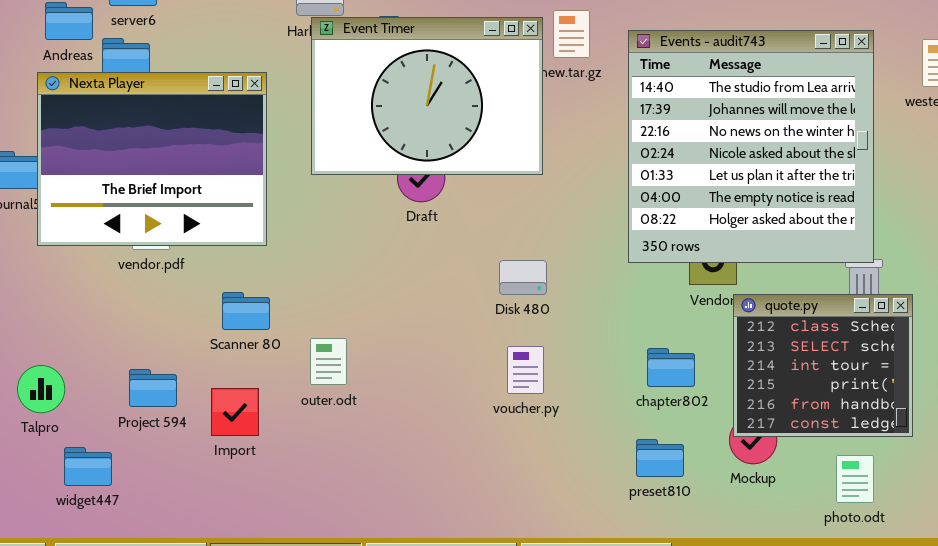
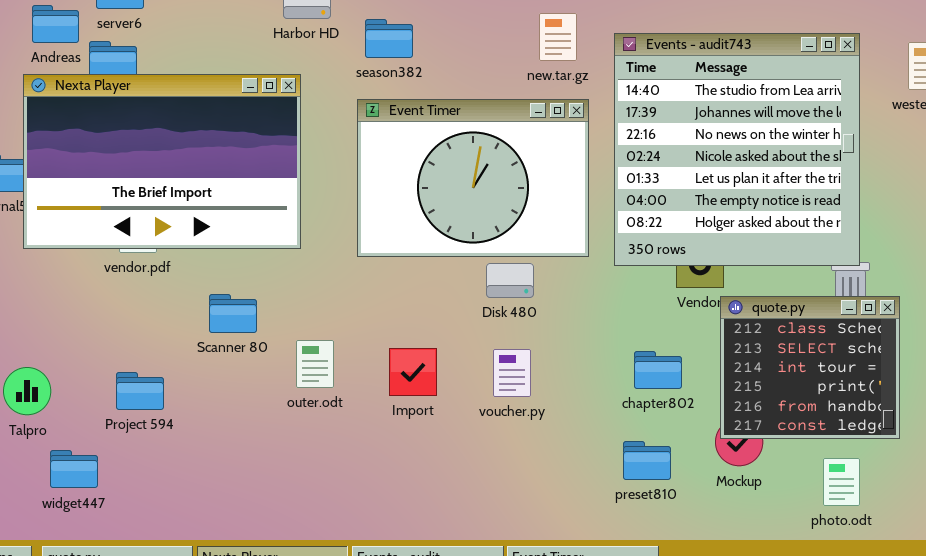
Event Timer: [311,17,543,175] -> [357,99,589,257], moved
Nexta Player: [37,72,267,246] -> [23,74,301,249], resized
Import: [211,388,259,436] -> [389,348,437,396], moved

